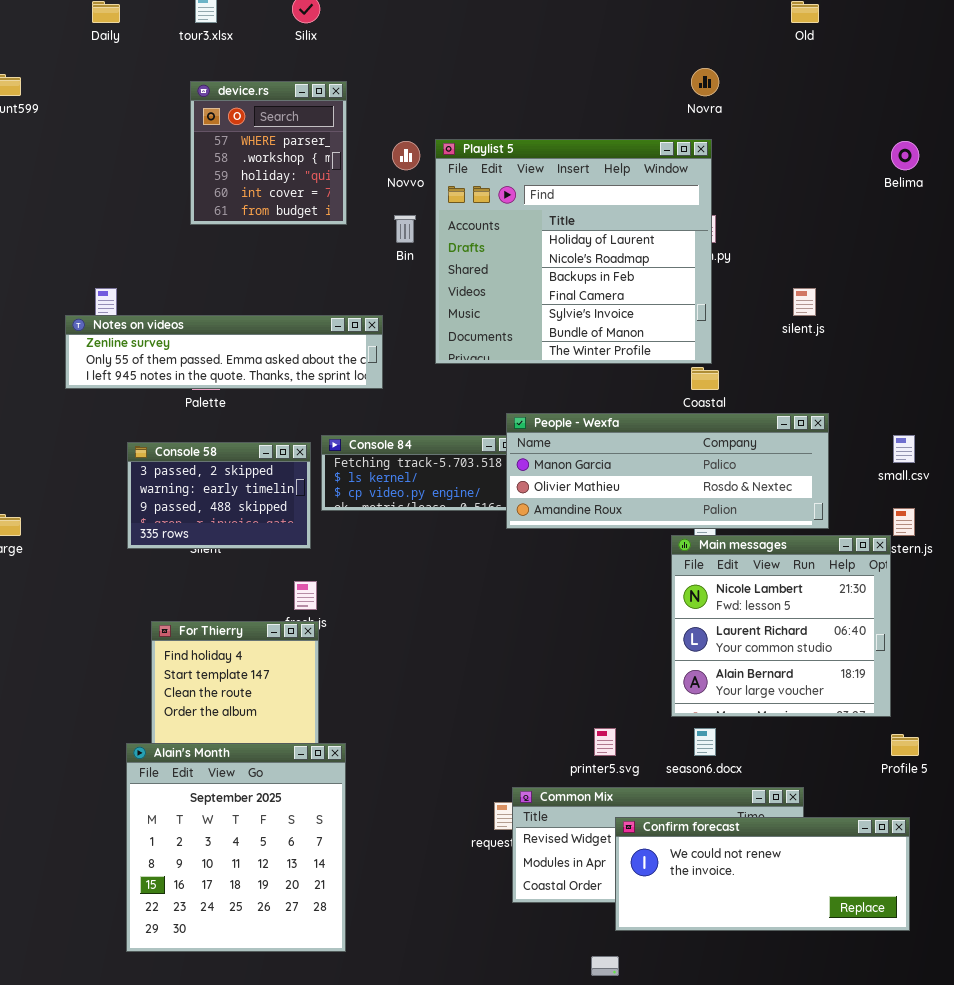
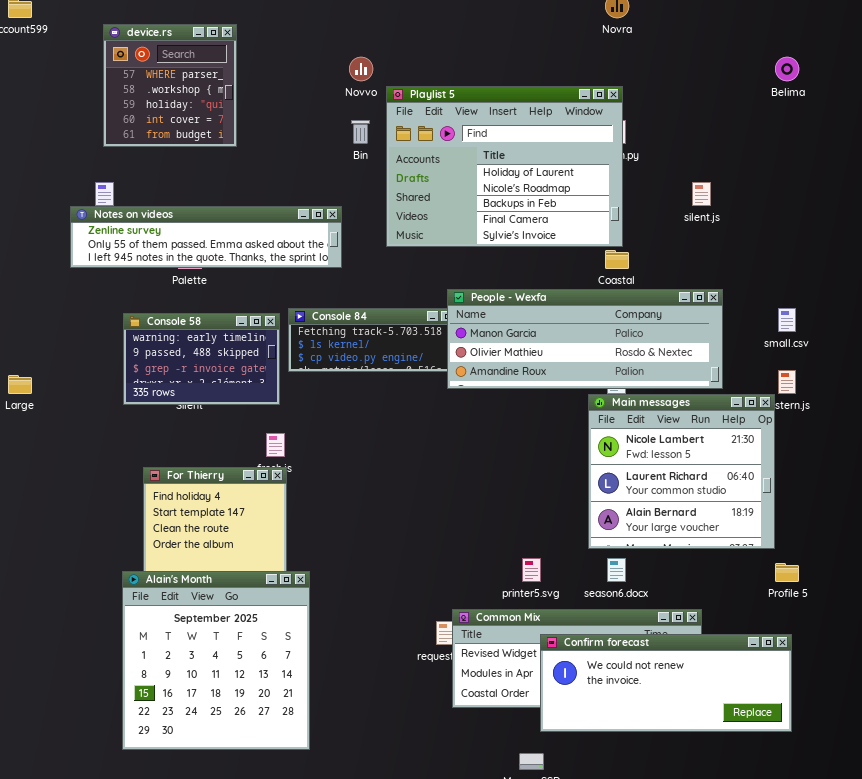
device.rs: [190,81,347,225] -> [103,24,237,147], moved
Playlist 5: [435,139,712,364] -> [386,86,623,247], resized
Console 58: [127,442,311,549] -> [123,313,280,405], scrolled down 1 row

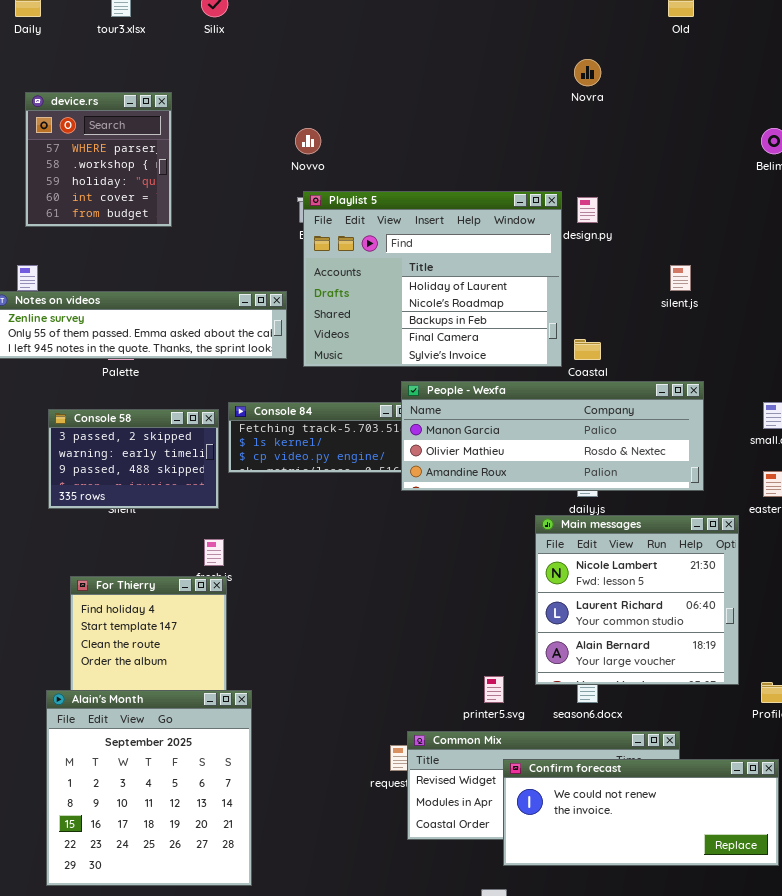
Playlist 5: [386,86,623,247] -> [303,191,562,367], moved
Console 58: [123,313,280,405] -> [48,409,219,509], scrolled up 1 row
Main messages: [588,394,775,549] -> [535,515,739,685], moved

